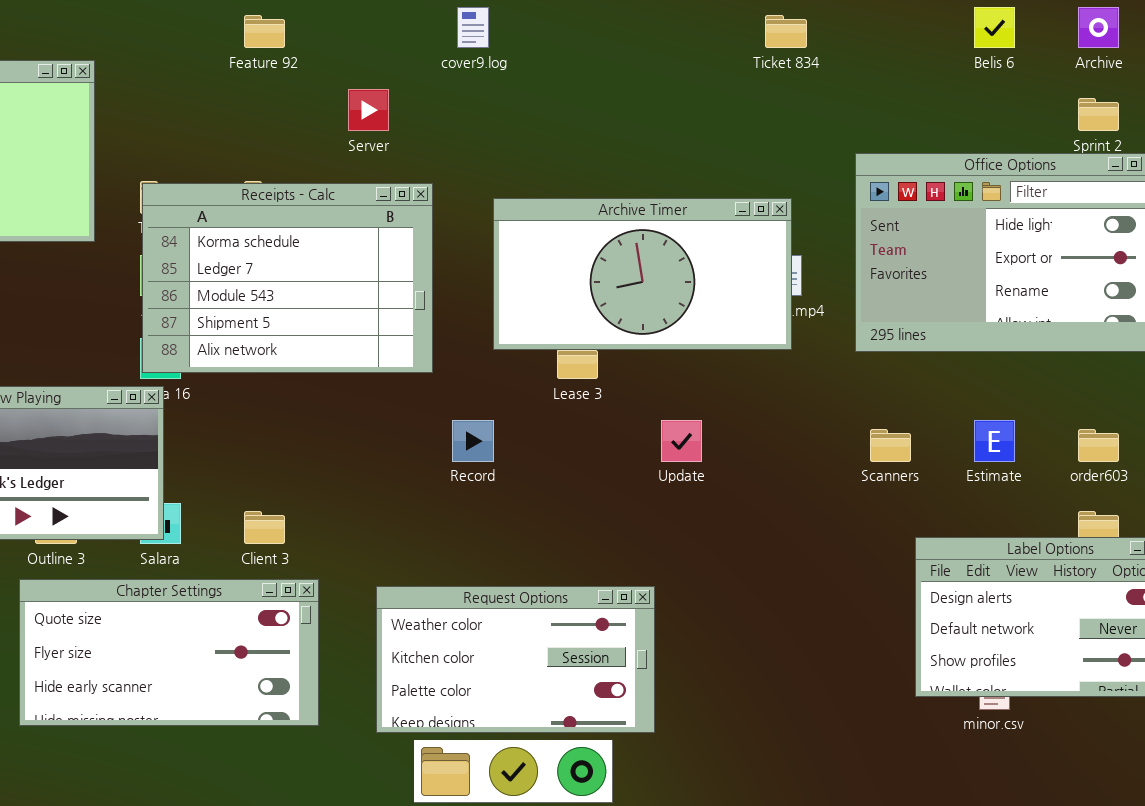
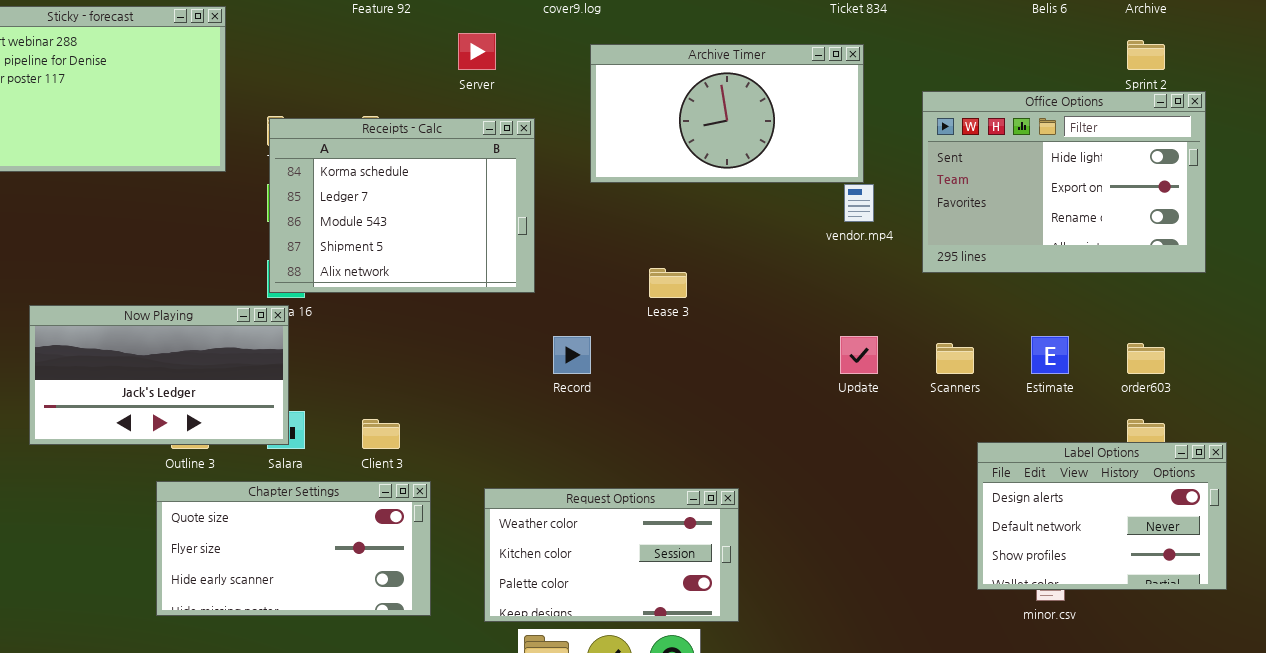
Archive Timer: [493,198,792,350] -> [590,44,864,183], moved
Update: [661,420,702,462] -> [840,336,878,374], moved

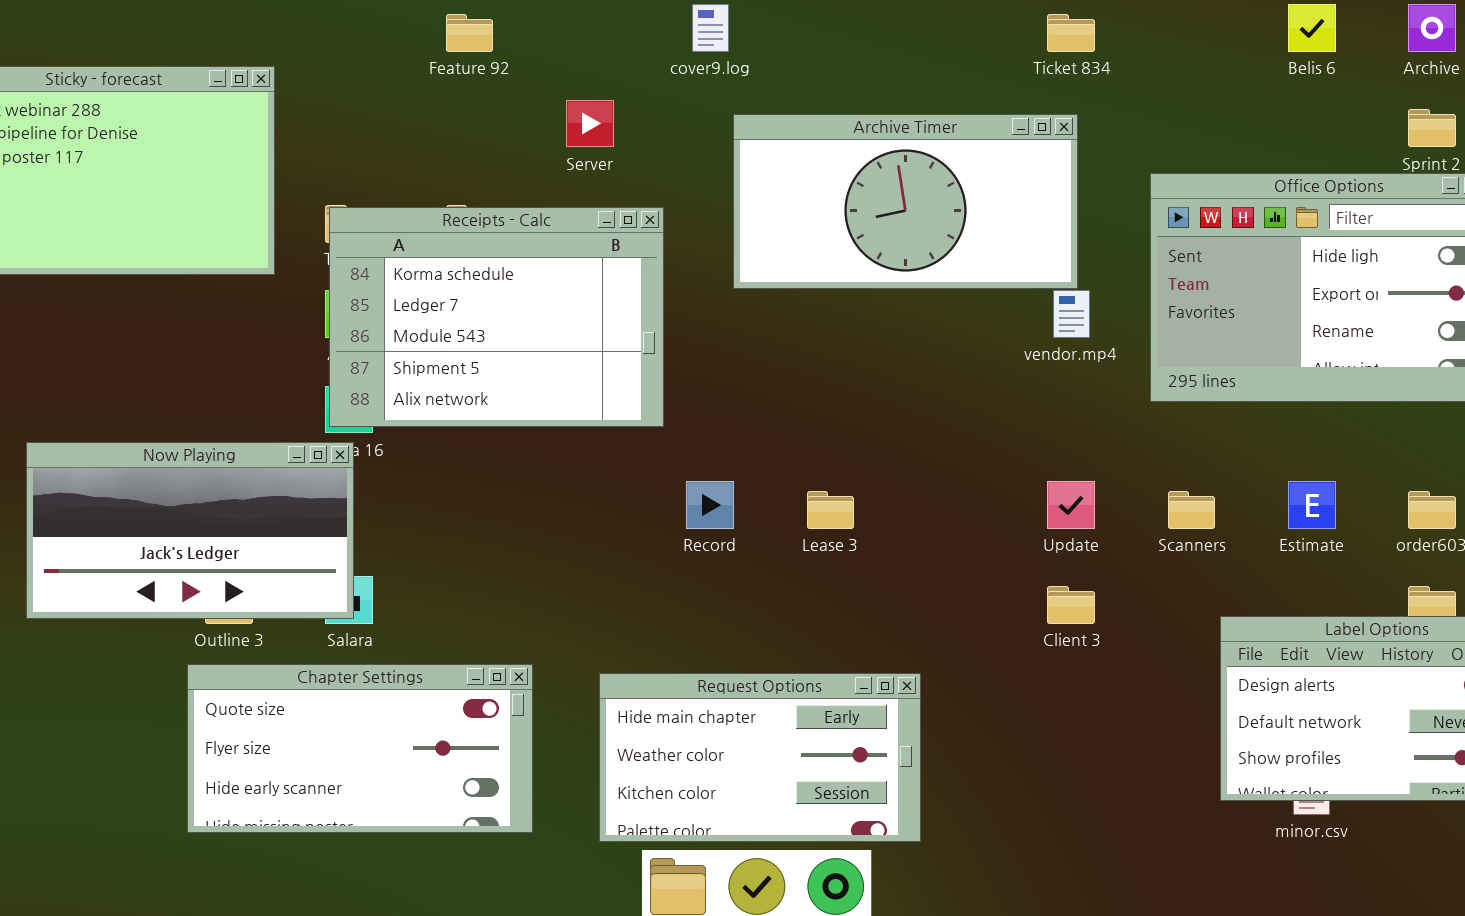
Lease 3: [649,268,687,298] -> [807,491,854,529], moved
Client 3: [362,419,400,449] -> [1047,586,1095,624], moved
Request Options: [484,488,739,622] -> [599,673,921,842], scrolled up 1 row

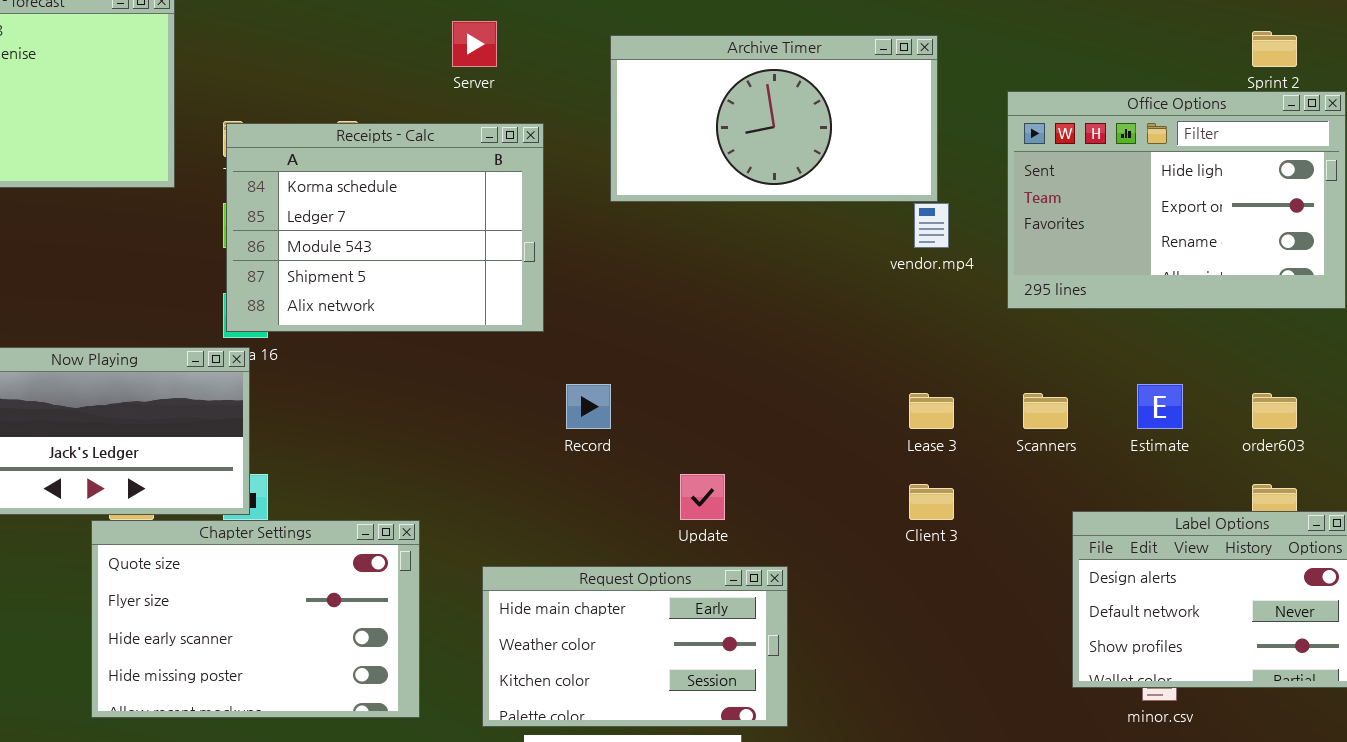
Update: [1047,481,1095,529] -> [680,474,725,520], moved
Lease 3: [807,491,854,529] -> [909,393,954,429], moved
Chapter Settings: [187,664,533,833] -> [91,520,420,718], resized

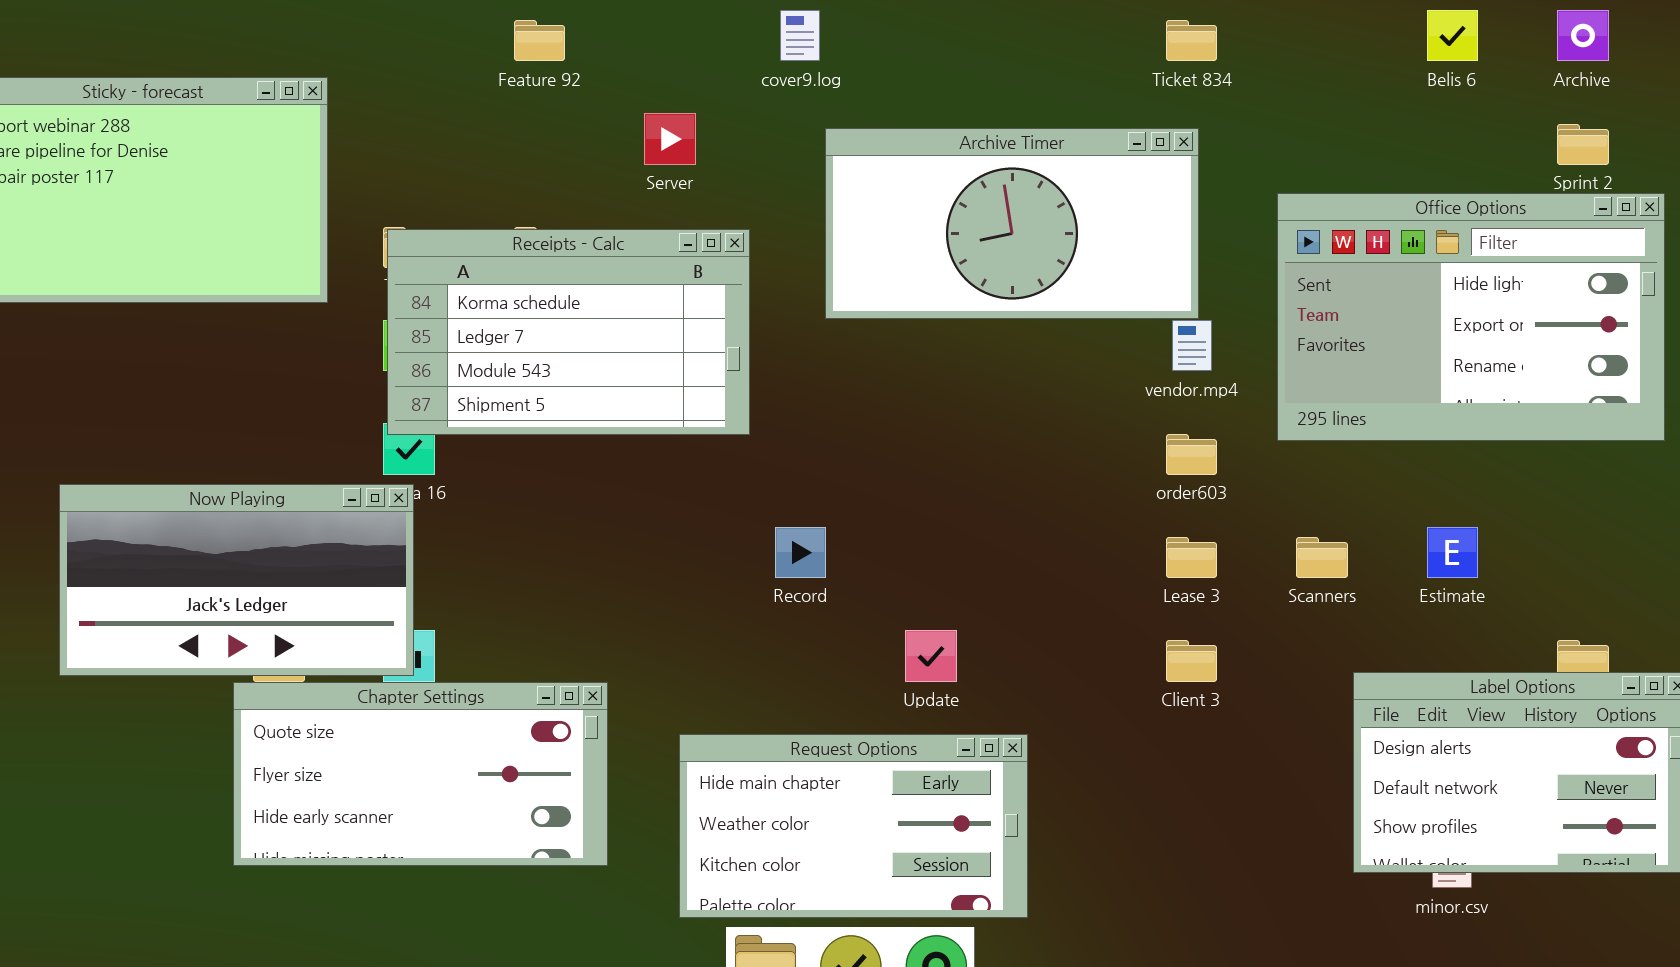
Receipts - Calc: [226,123,544,332] -> [387,229,750,435], resized
order603: [1252,393,1297,429] -> [1166,434,1217,475], moved
Chapter Settings: [91,520,420,718] -> [233,682,608,866], resized

